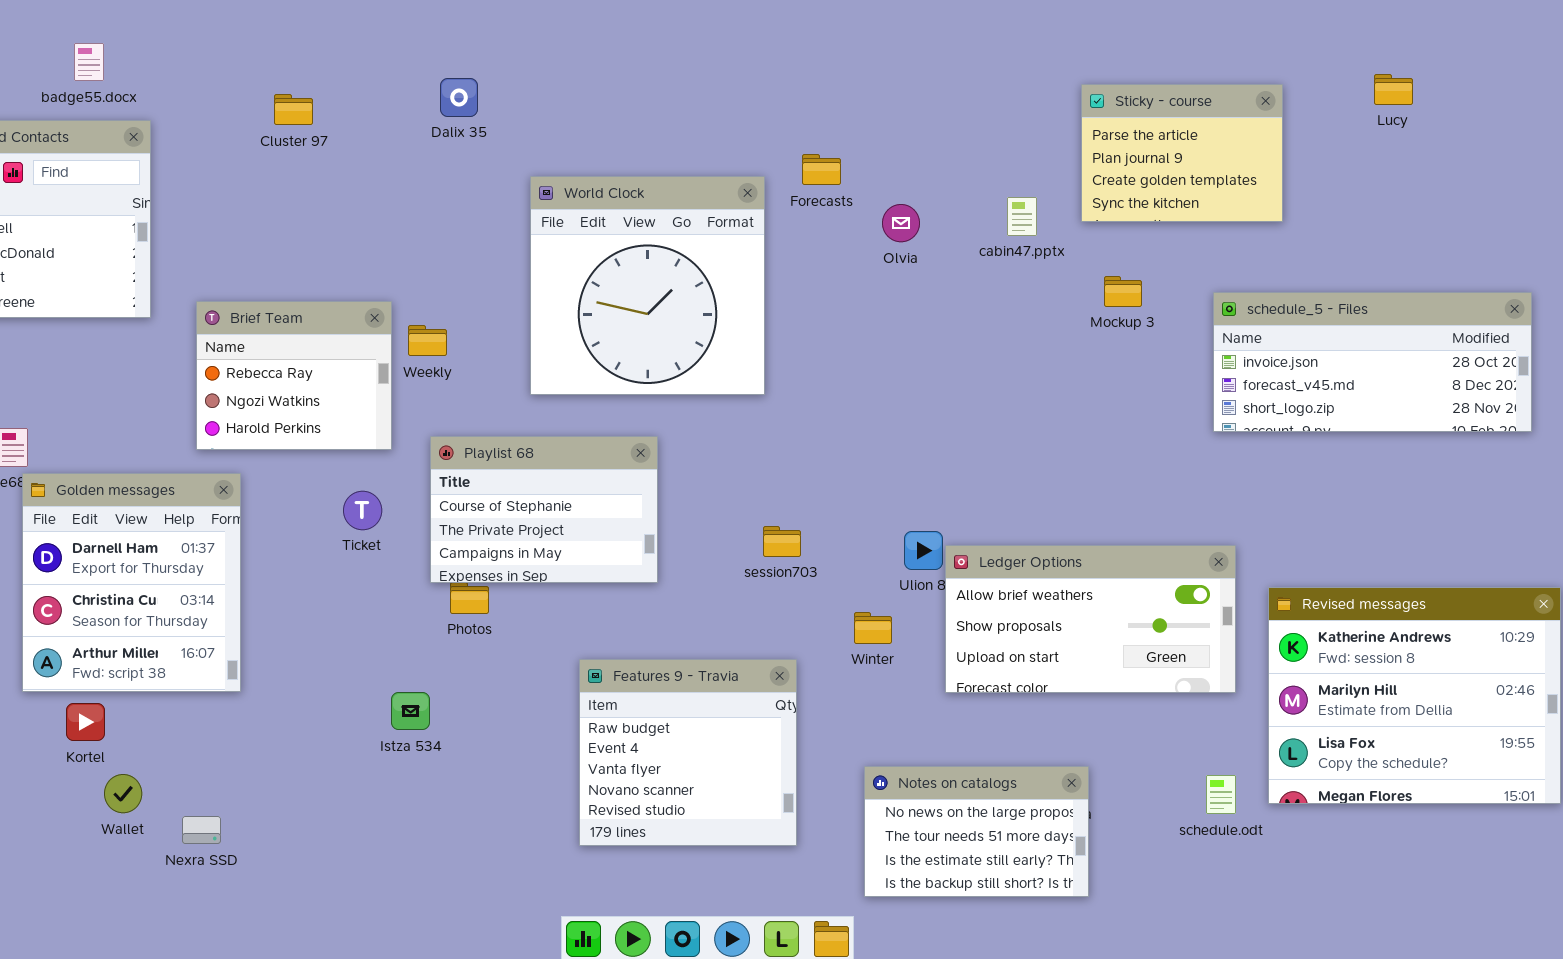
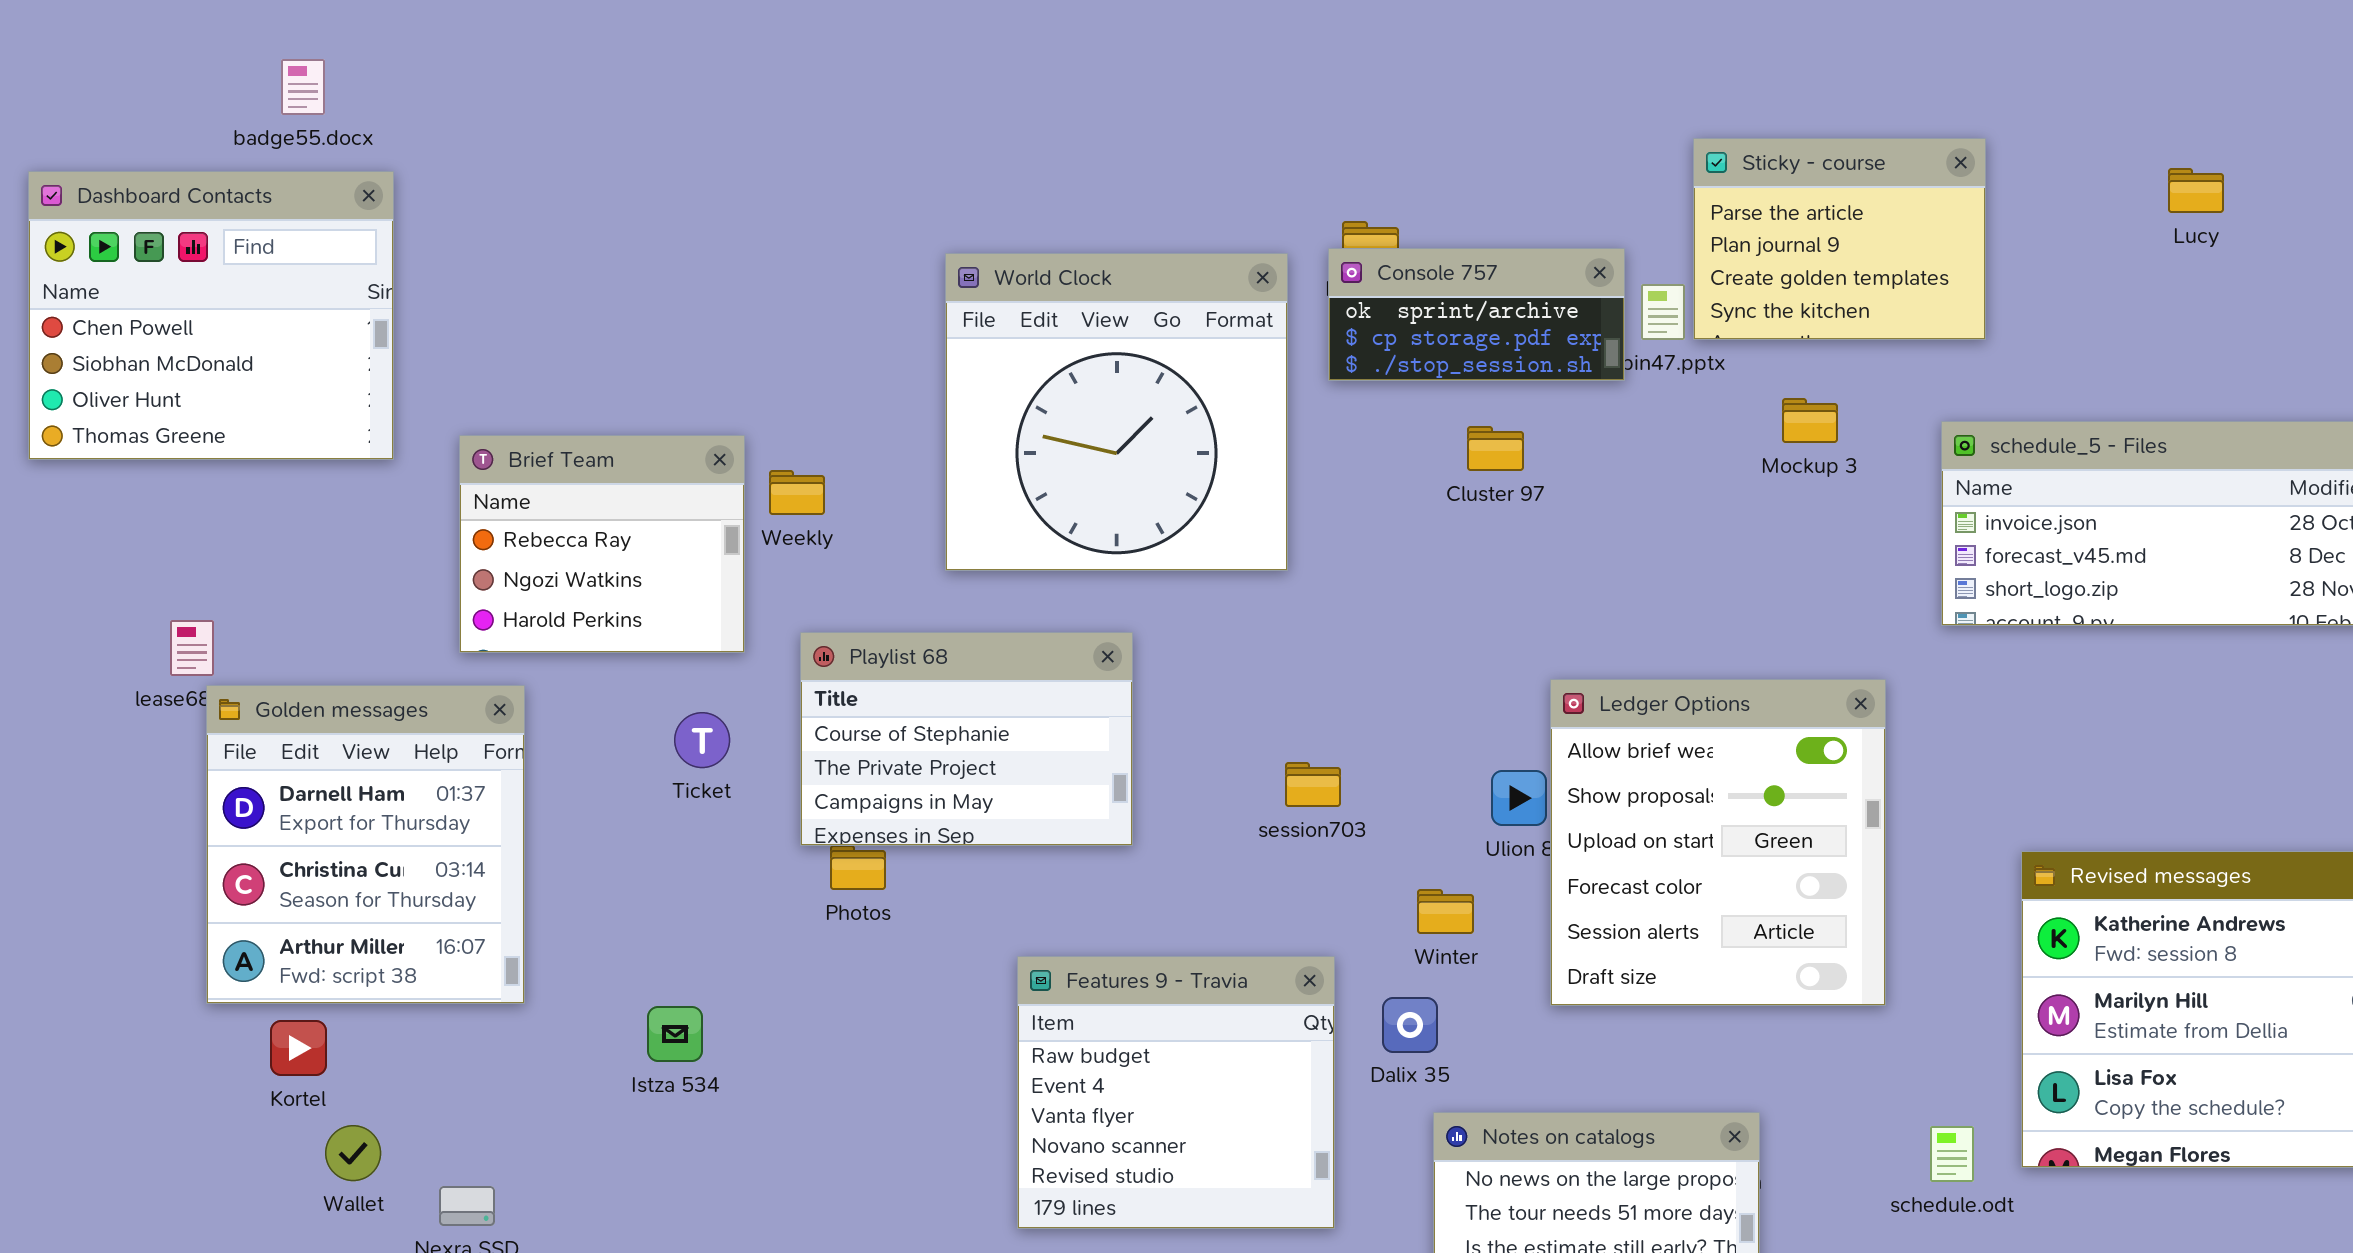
Lucy: [1374,74,1413,105] -> [2168,168,2224,213], moved
Dalix 35: [440,78,478,117] -> [1382,997,1438,1053], moved
Sticky - course: [1081,84,1283,222] -> [1693,138,1986,340], moved
Cluster 97: [274,94,313,125] -> [1467,426,1524,471], moved
Console 757: none -> [1328,248,1625,381], opened
Ledger Options: [945,545,1236,693] -> [1550,679,1886,1006], resized
Istza 534: [391,692,430,730] -> [647,1006,703,1062], moved

